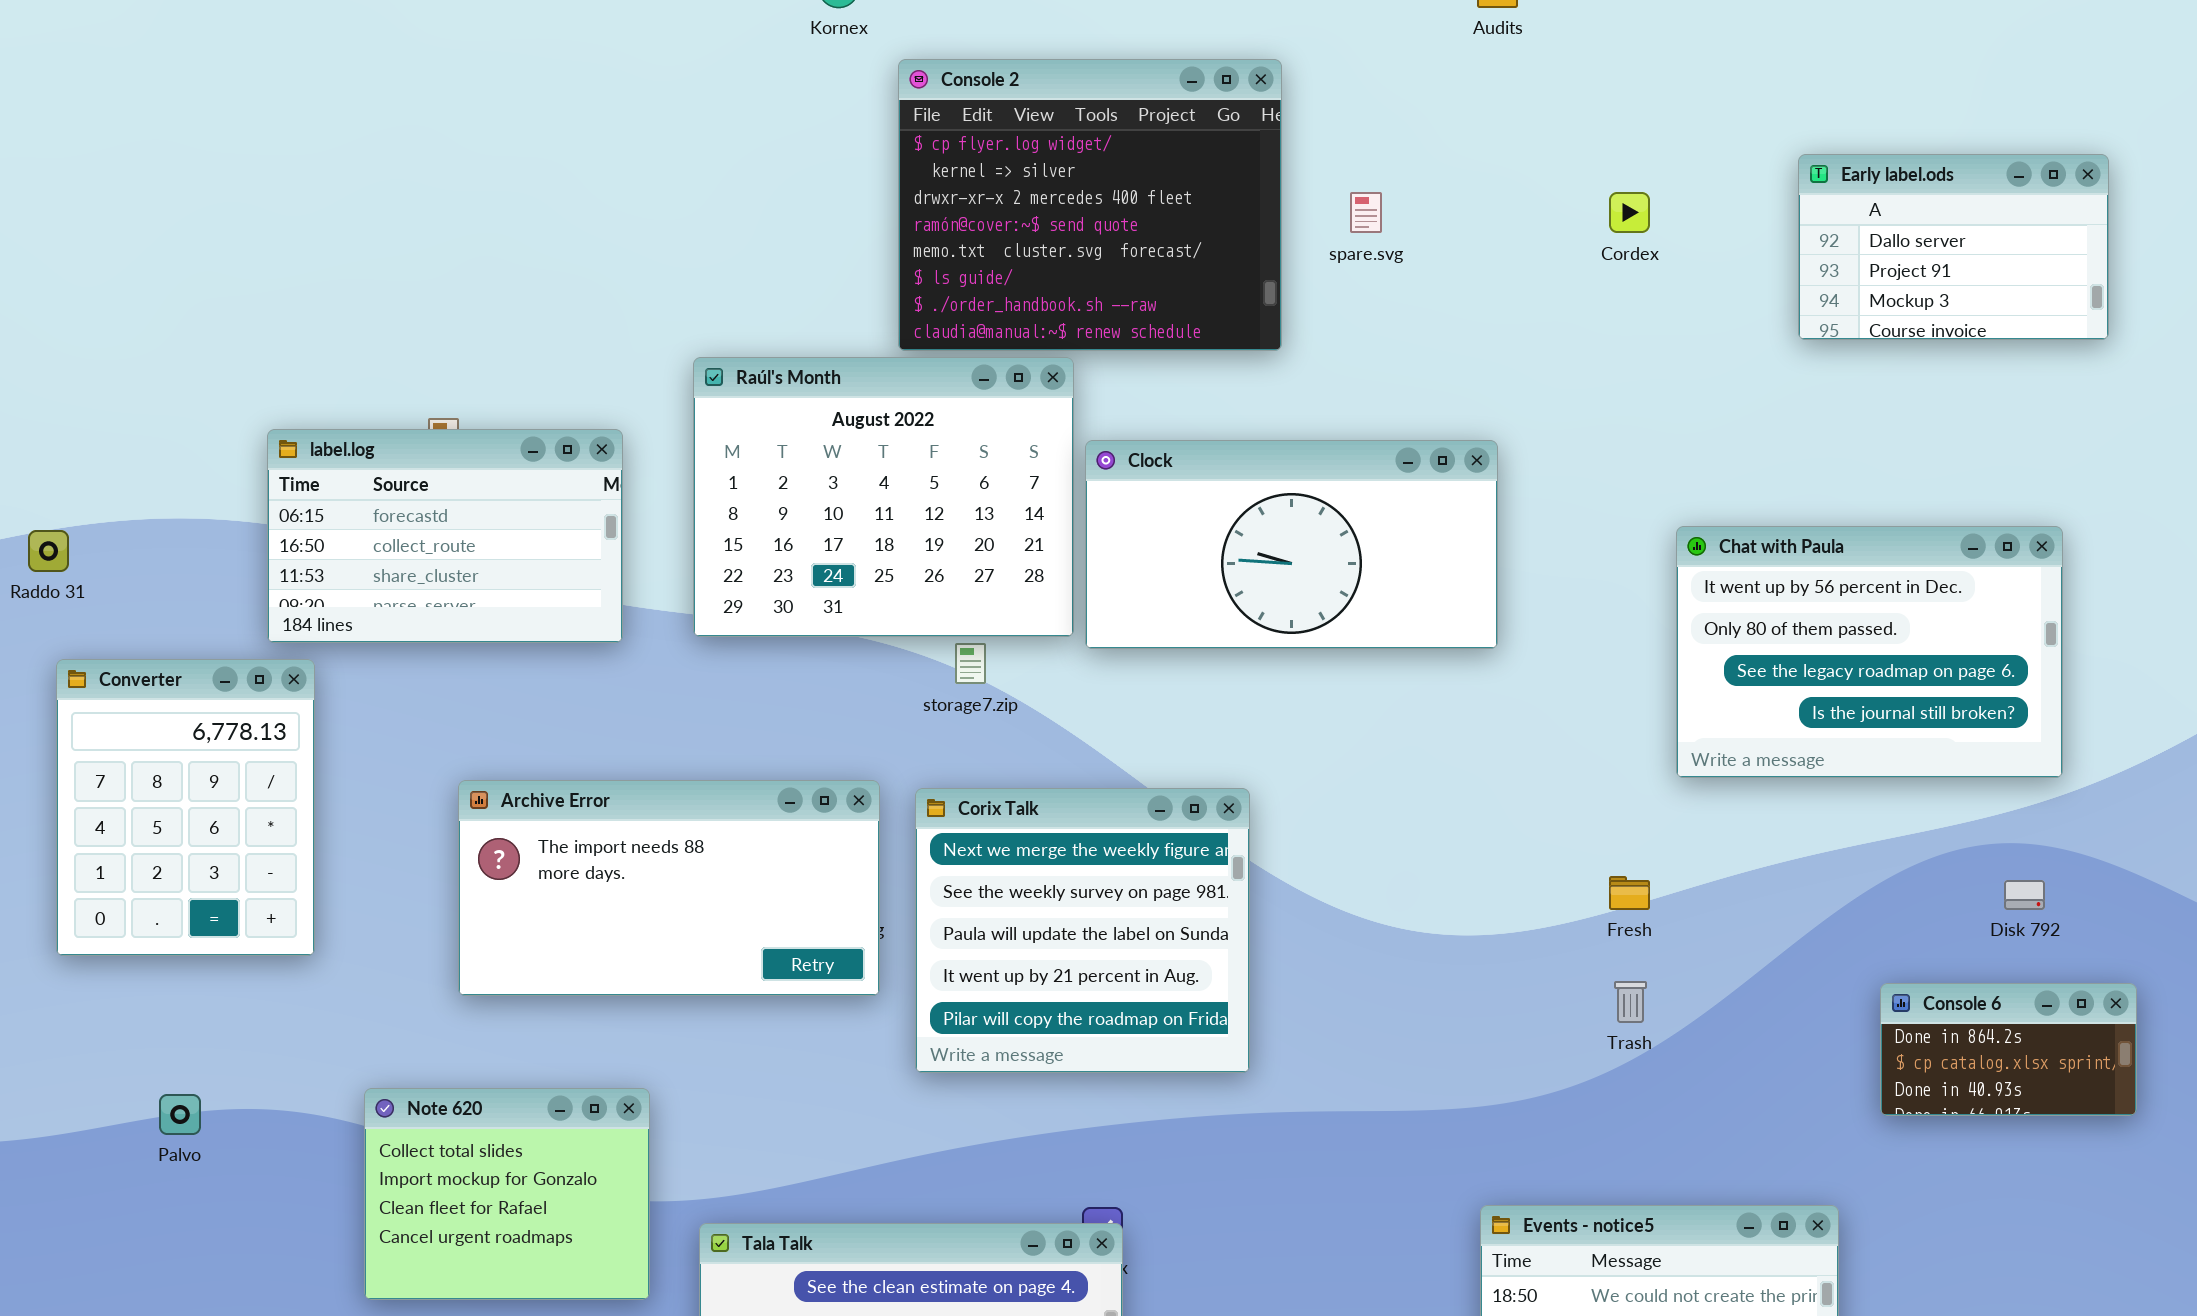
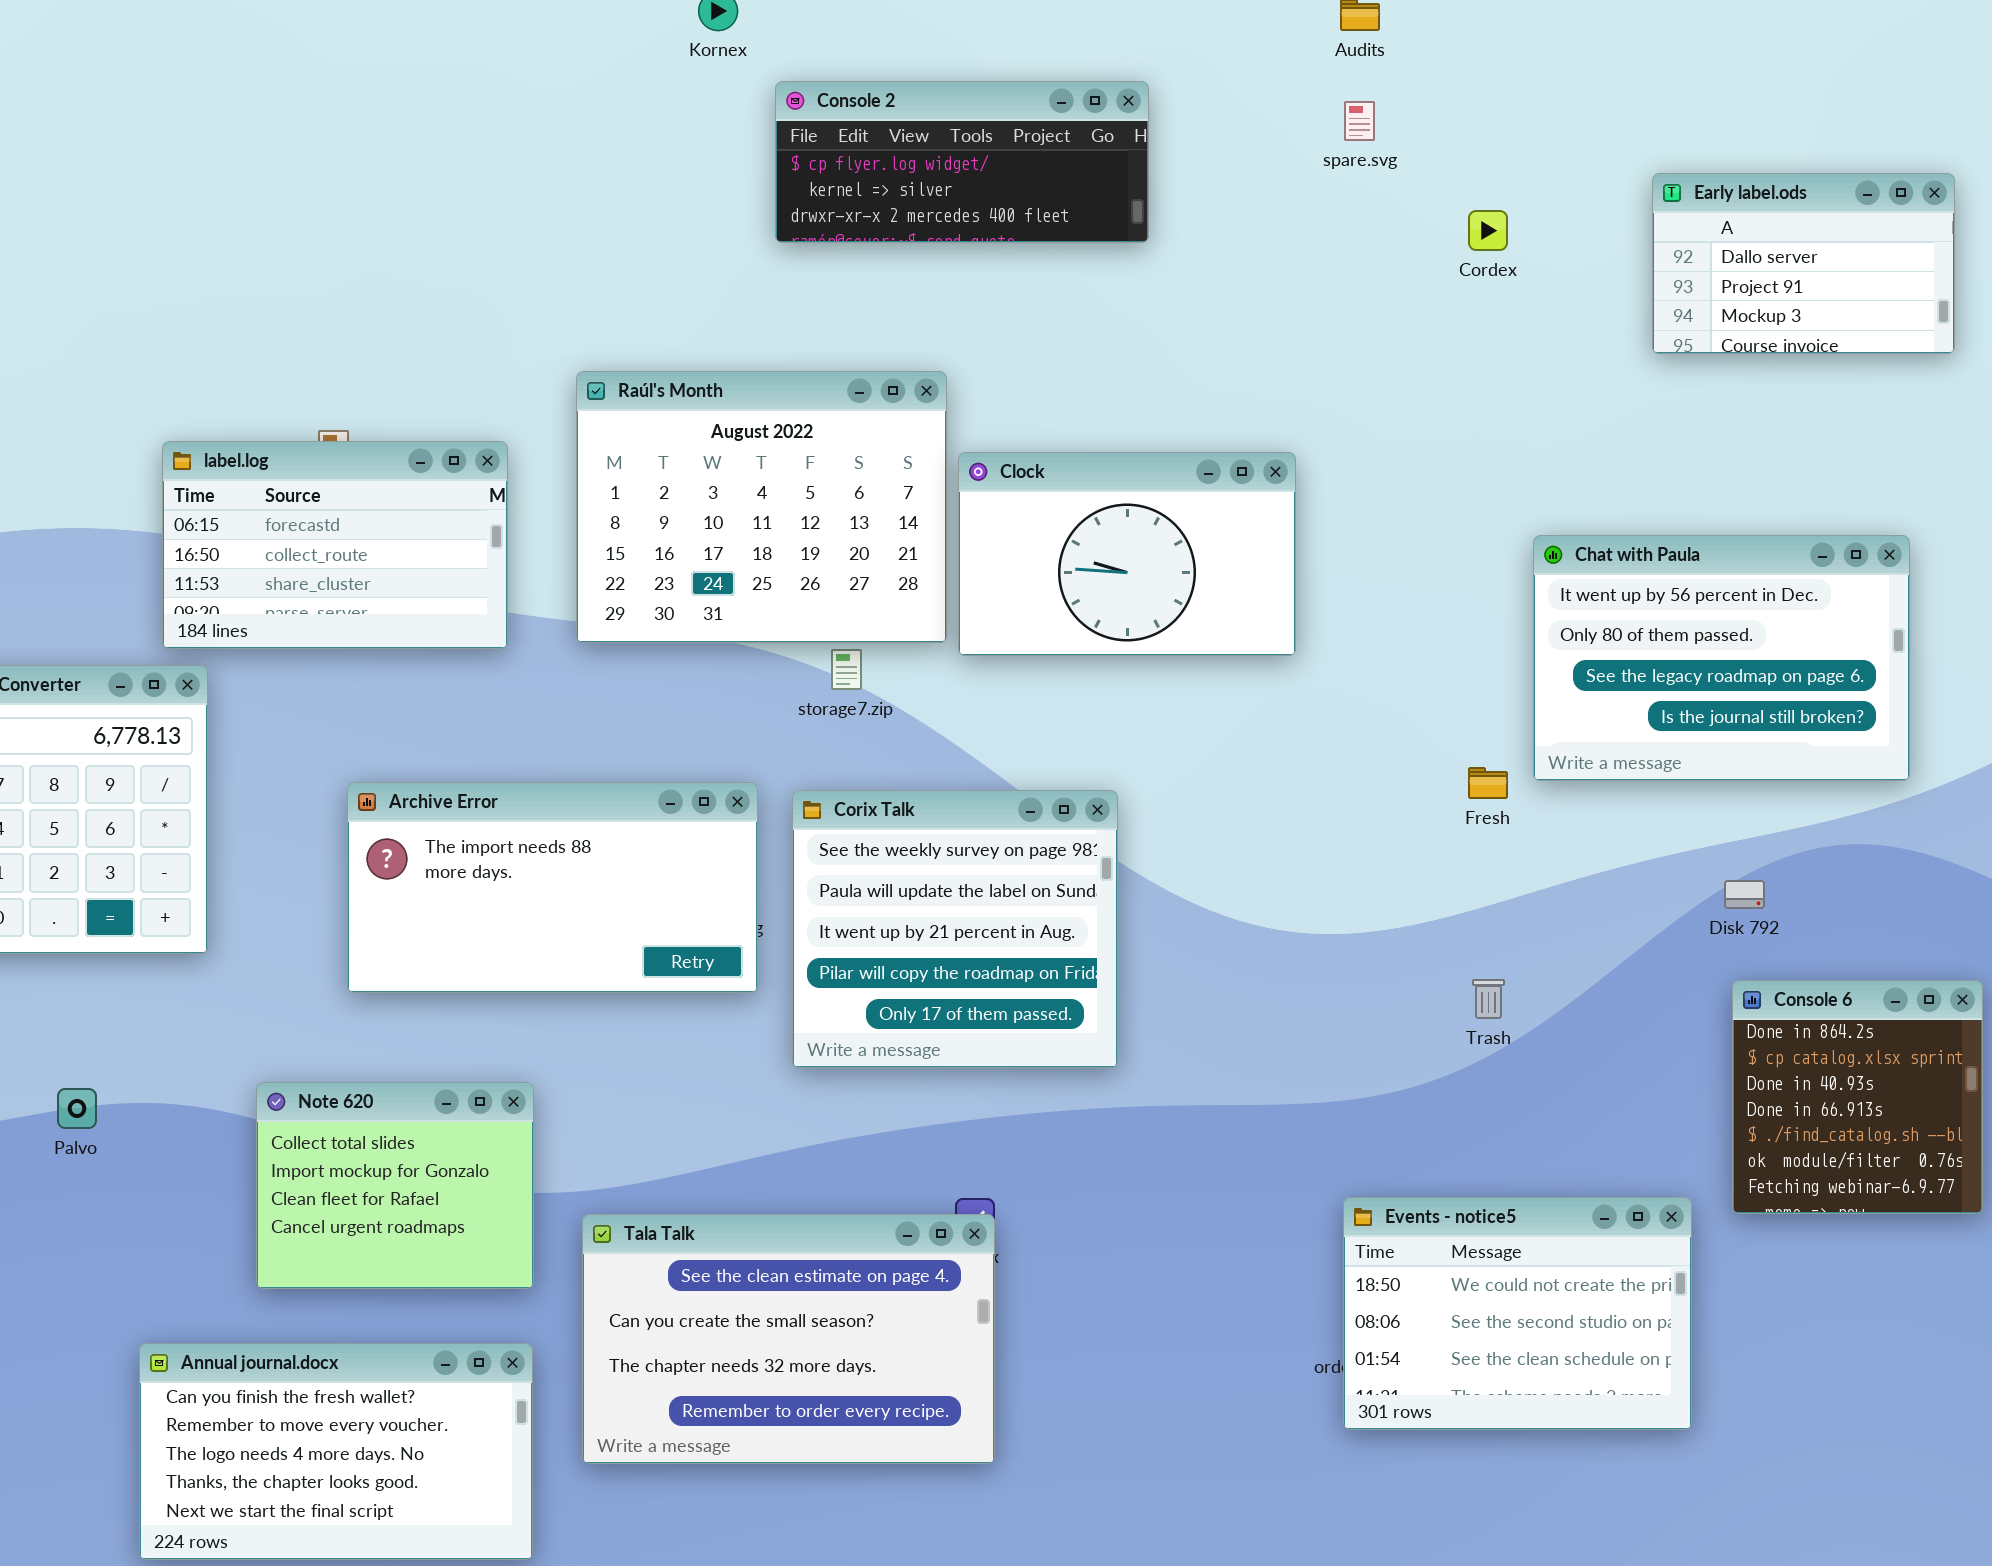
Console 2: [898,59,1282,351] -> [775,81,1149,243], resized
spare.svg: [1350,192,1382,233] -> [1344,101,1375,141], moved
Clock: [1085,440,1498,649] -> [958,452,1296,656], resized
Corix Talk: [915,788,1250,1073] -> [792,790,1118,1068], scrolled down 1 row
Fresh: [1609,876,1650,910] -> [1468,767,1508,799], moved
Disk 792: [2004,880,2045,910] -> [1724,880,1765,909], moved
Console 6: [1880,983,2137,1116] -> [1732,980,1983,1214], resized

